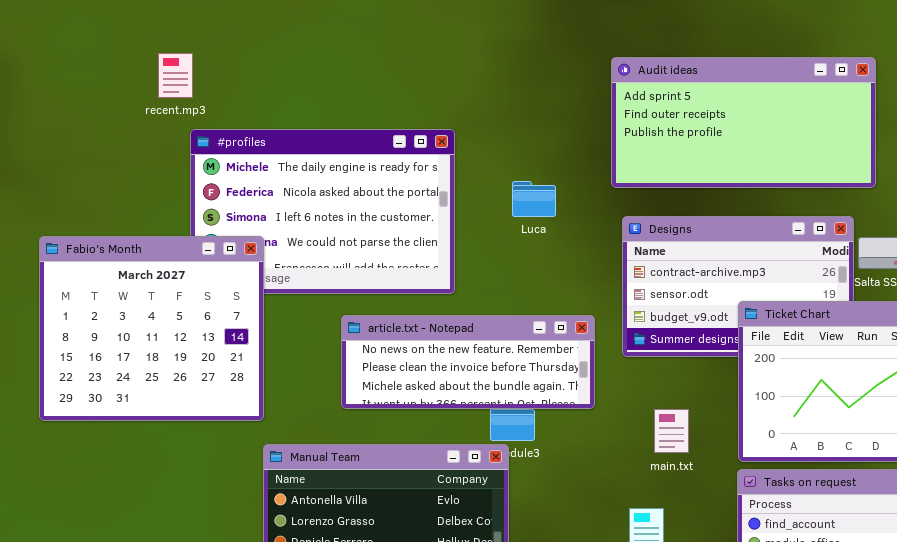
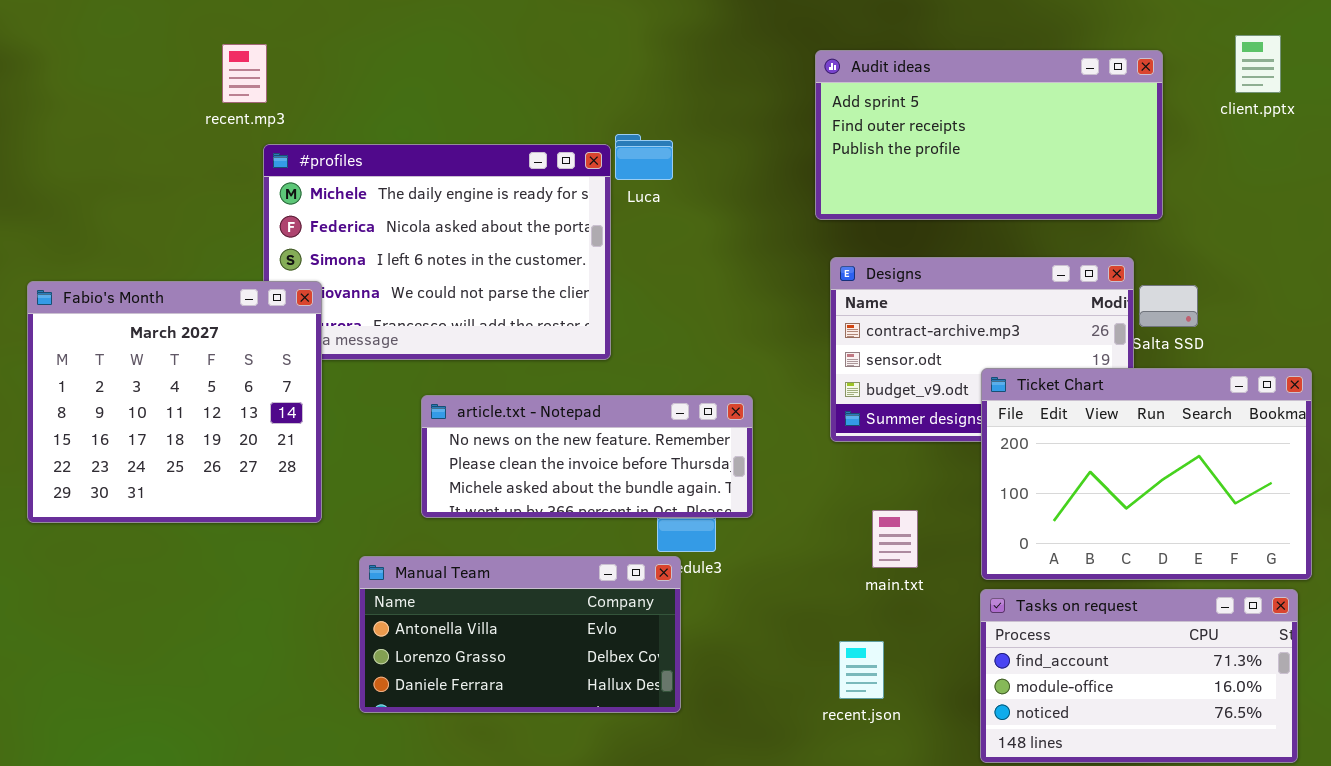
Luca: [512,181,556,217] -> [615,134,673,180], moved
Fabio's Month: [39,236,264,421] -> [27,281,322,523], moved
article.txt - Notepad: [341,315,595,409] -> [421,395,753,518], moved

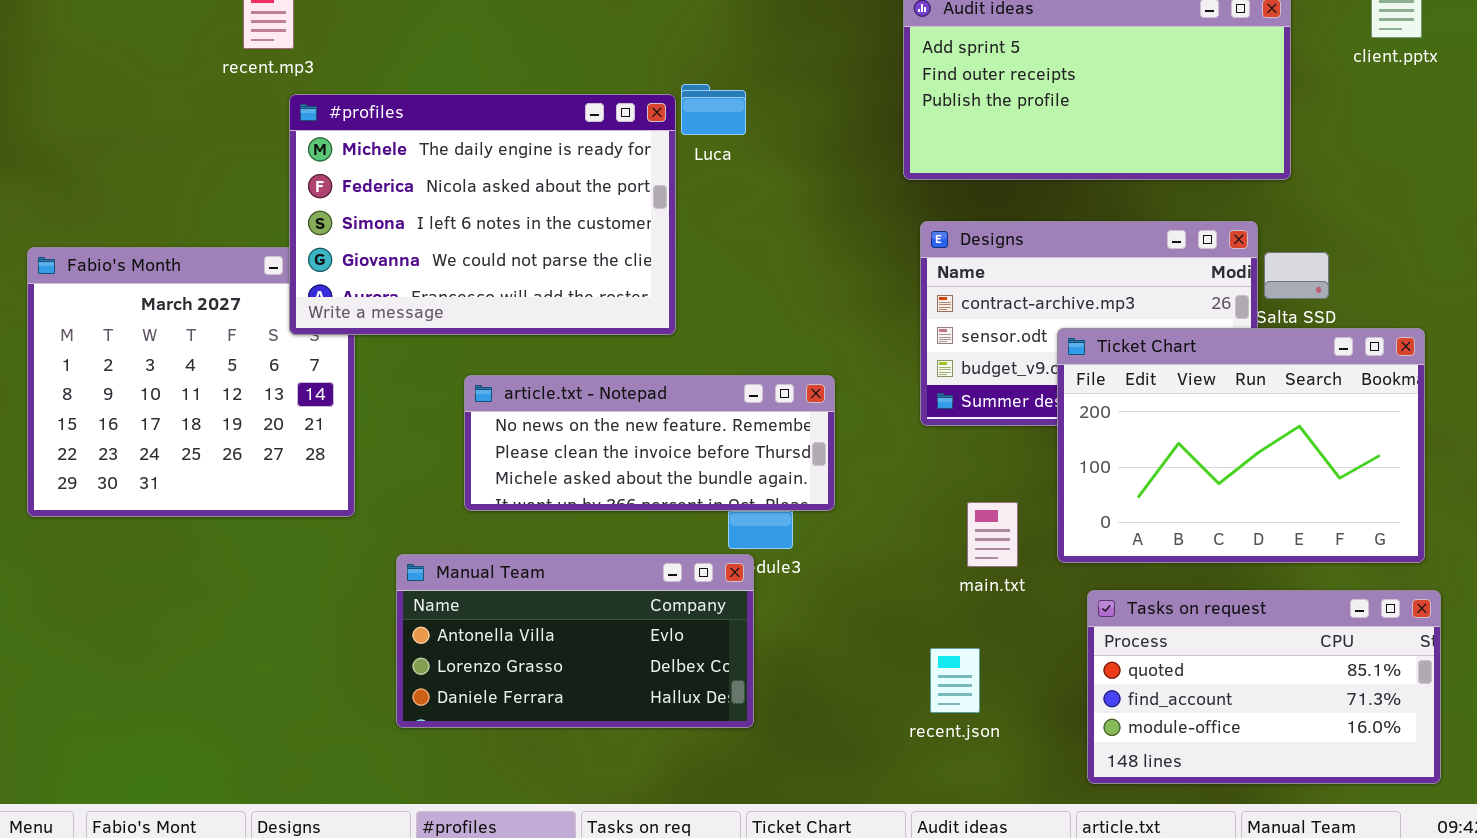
#profiles: [263,144,611,360] -> [289,94,676,335], raised
Ticket Chart: [981,368,1312,580] -> [1057,328,1425,563], moved
Tasks on request: [980,589,1298,763] -> [1087,590,1441,784], scrolled up 1 row

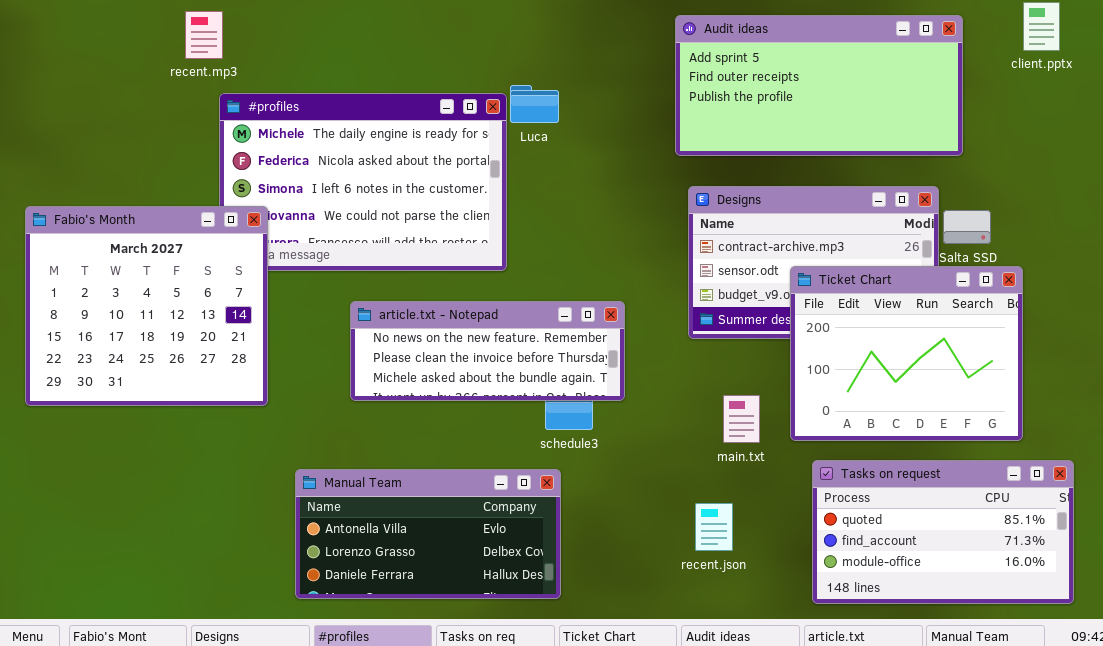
Fabio's Month: [27,247,355,517] -> [25,206,268,406], raised
Ticket Chart: [1057,328,1425,563] -> [790,266,1023,441], resized
Manual Team: [396,554,754,728] -> [295,469,561,599], moved

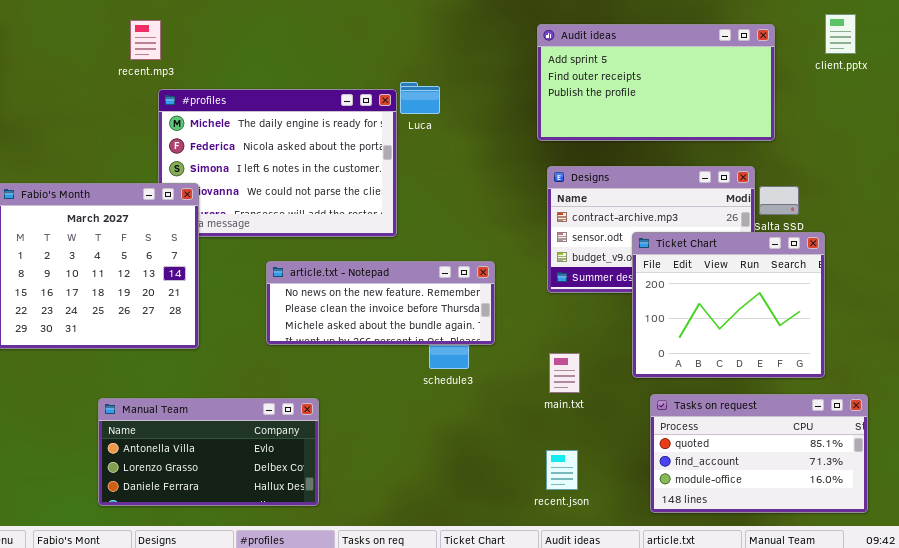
main.txt: [723,395,760,443] -> [549,353,580,393], moved
Manual Team: [295,469,561,599] -> [98,398,319,506], moved
recent.json: [695,503,733,551] -> [546,450,578,490], moved

